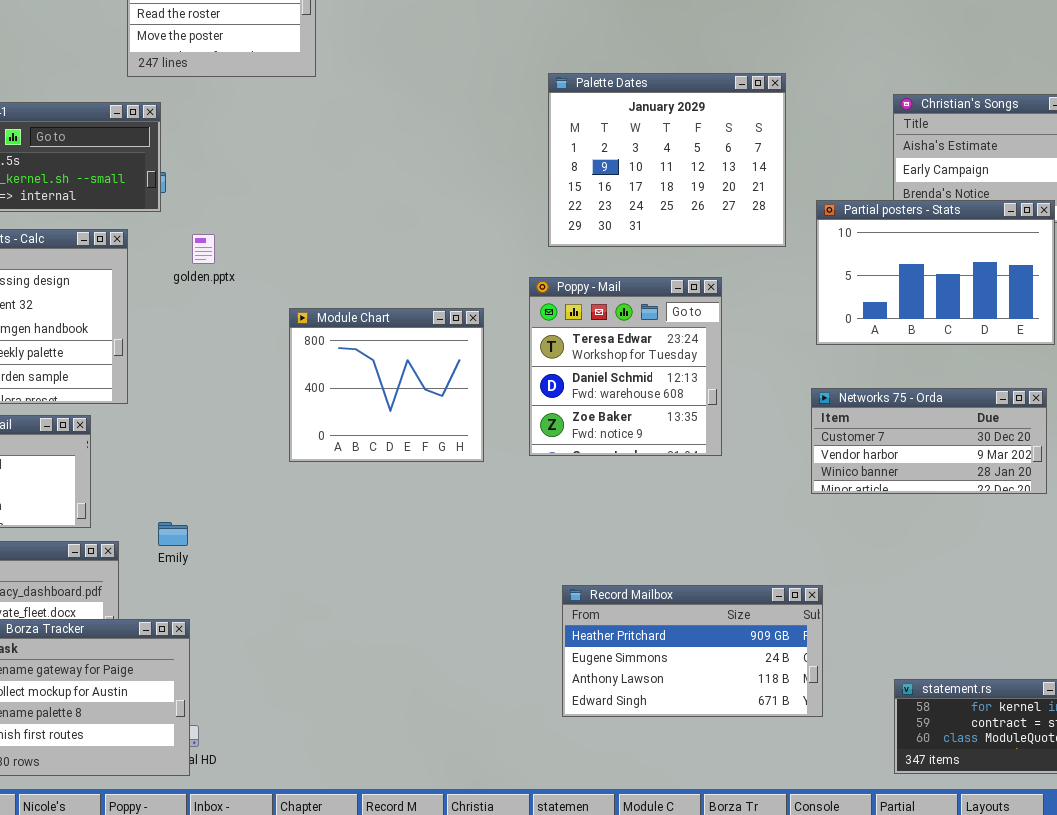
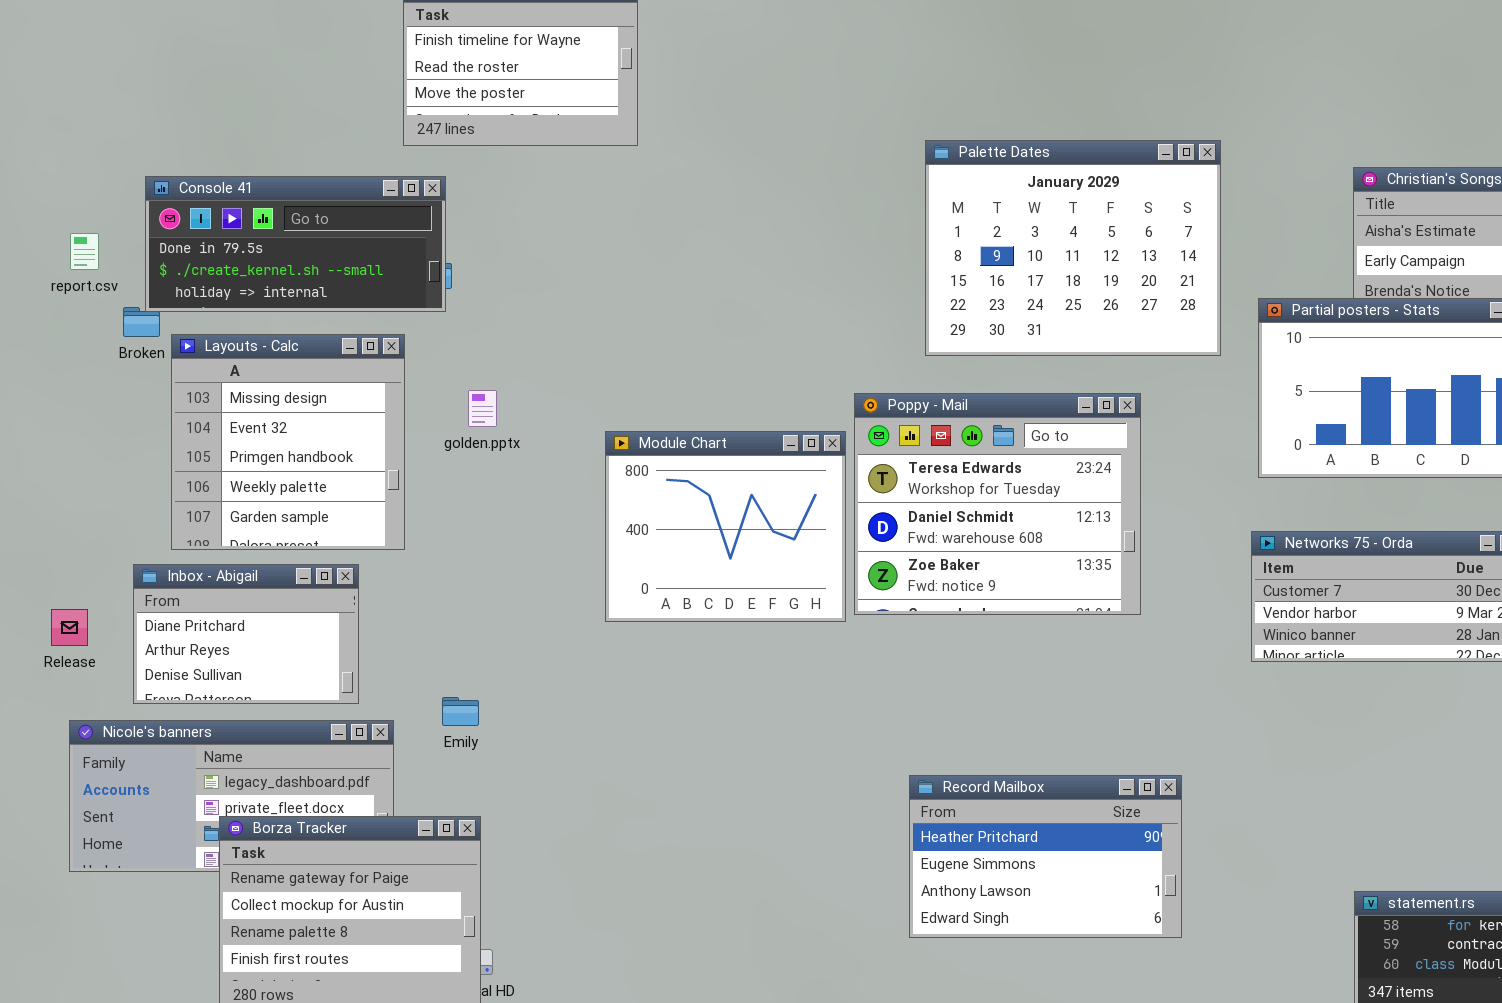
golden.pptx: [192,234,215,264] -> [468,390,497,427], moved
Poppy - Mail: [529,277,722,456] -> [854,393,1141,615], resized
Record Mailbox: [562,585,823,717] -> [909,775,1182,938], moved, resized

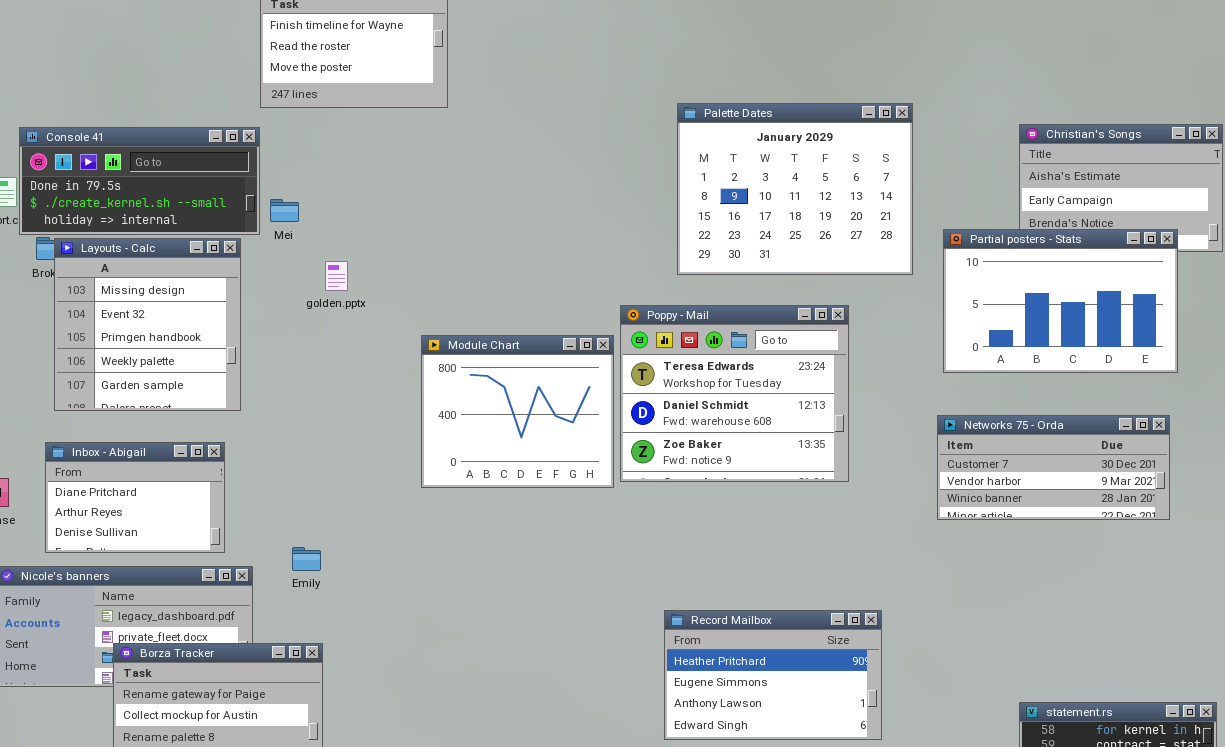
Console 41: [145,176,446,312] -> [19,127,260,235], moved
Layouts - Calc: [171,334,405,550] -> [54,238,241,411], moved
golden.pptx: [468,390,497,427] -> [325,261,348,291], moved

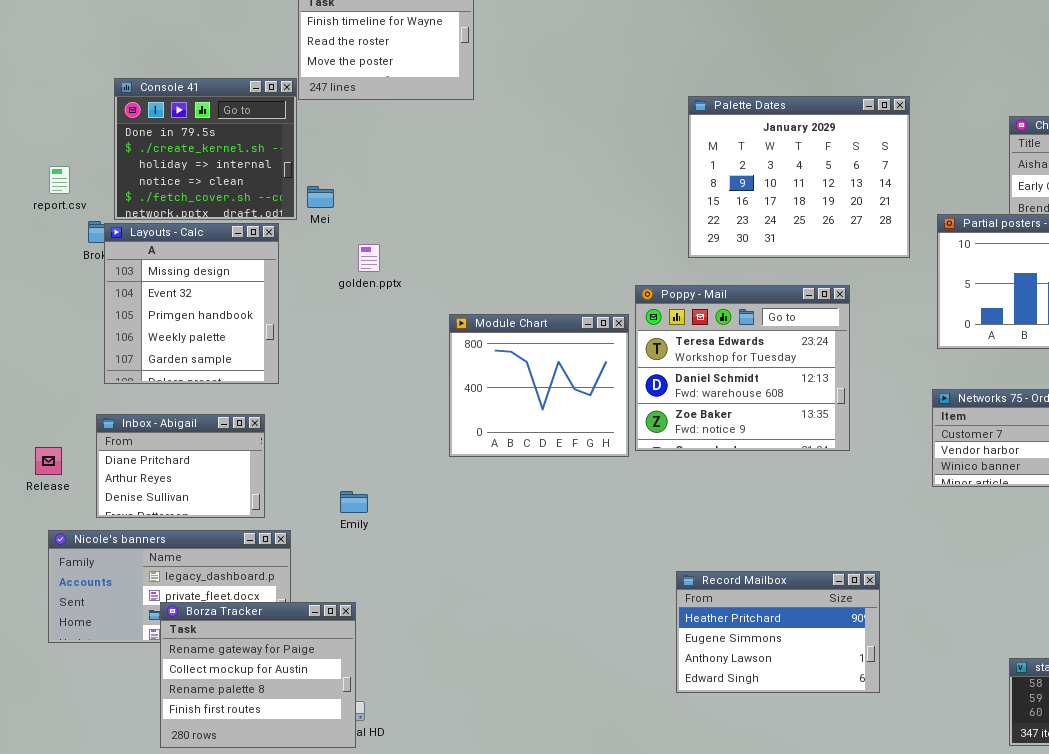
Console 41: [19,127,260,235] -> [114,78,297,220], resized
Emily: [292,547,321,571] -> [340,491,368,513], moved

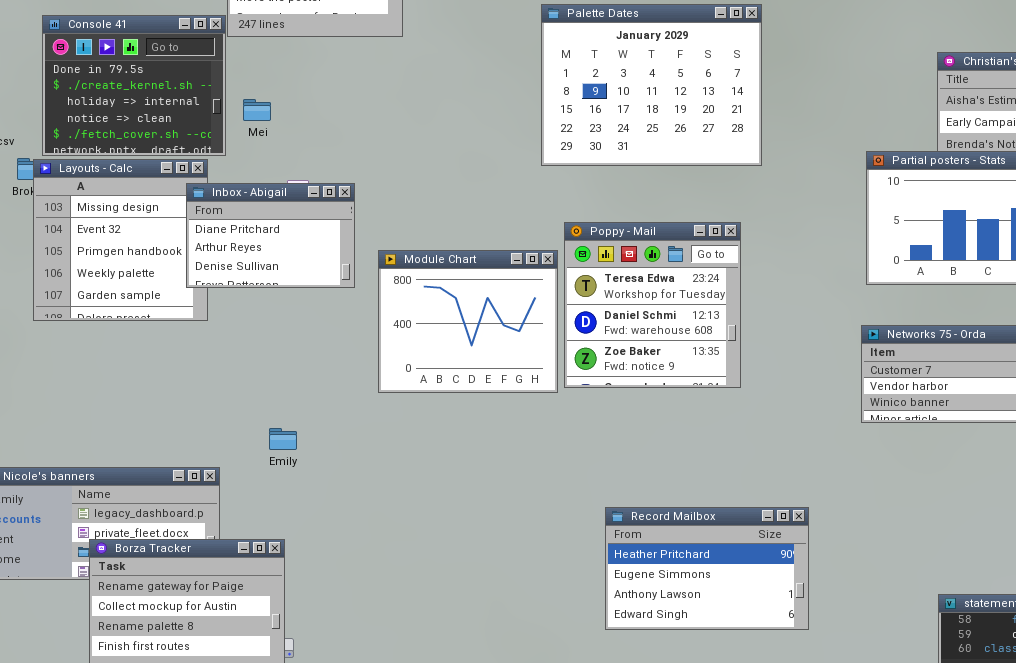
Palette Dates: [688,96,910,258] -> [541,4,762,166], moved
Mei: [307,186,334,208] -> [243,99,271,121], moved
Poppy - Mail: [635,285,850,451] -> [564,222,741,388], resized
Inbox - Abigail: [96,414,265,518] -> [186,183,355,288], moved

